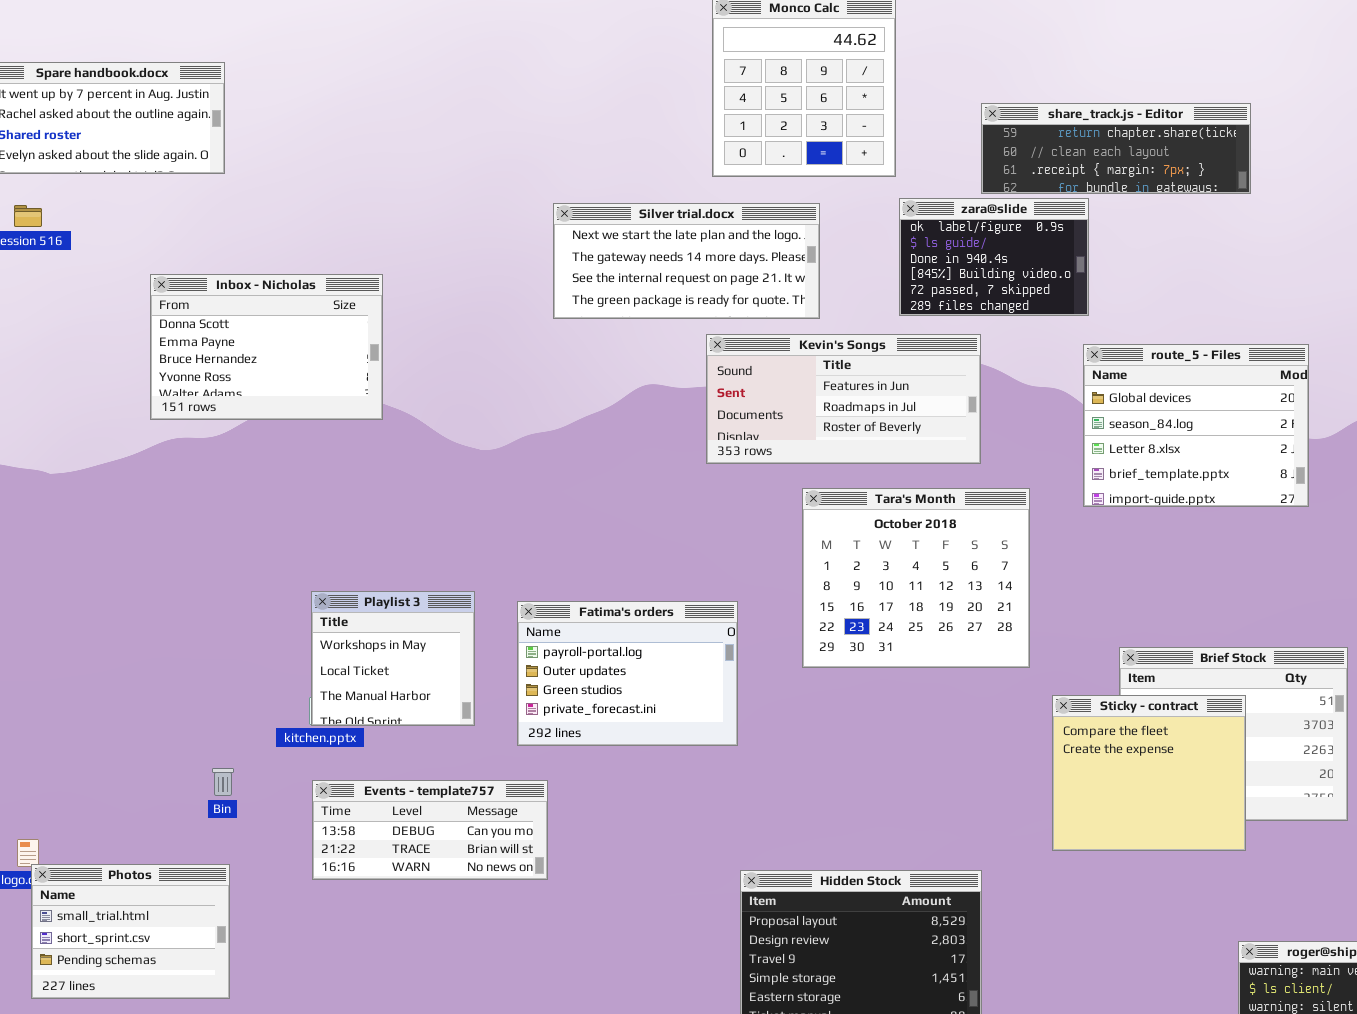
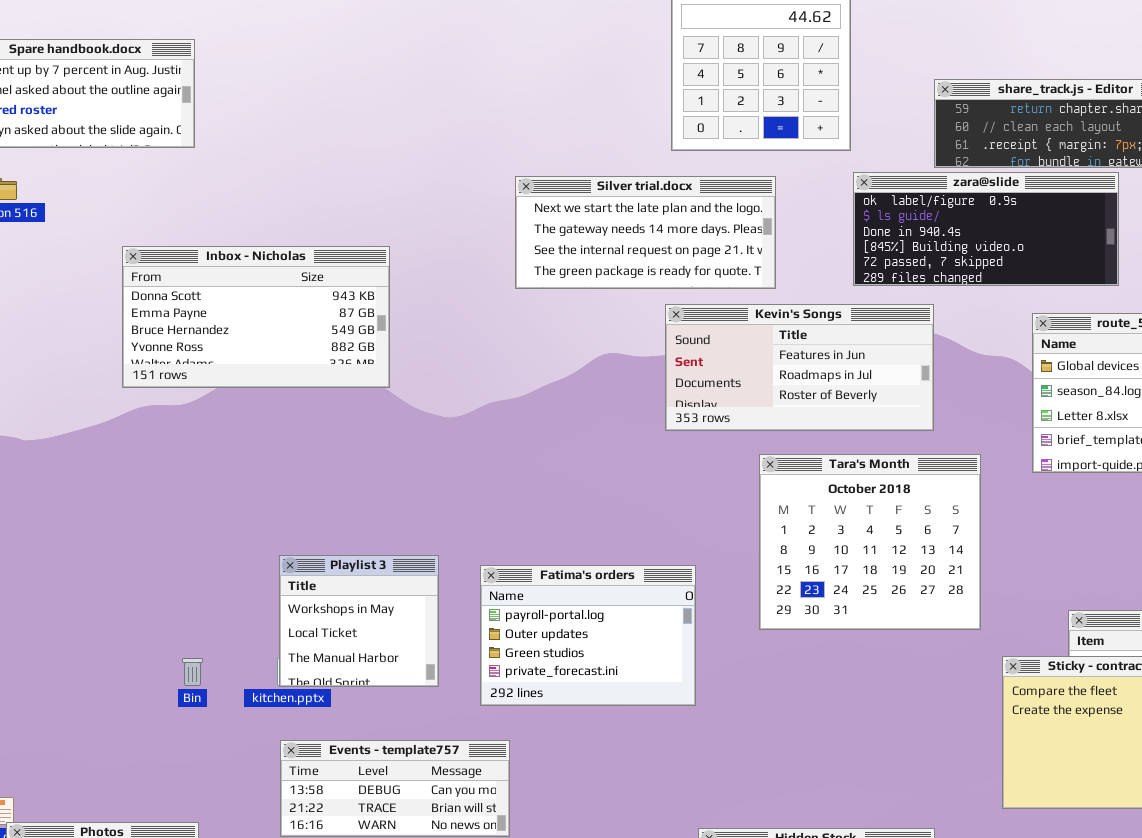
zara@slide: [899,198,1089,316] -> [853,172,1119,286], resized
Inbox - Nicholas: [150,274,383,420] -> [122,246,390,388], resized
Bin: [212,768,234,796] -> [182,658,203,686], moved

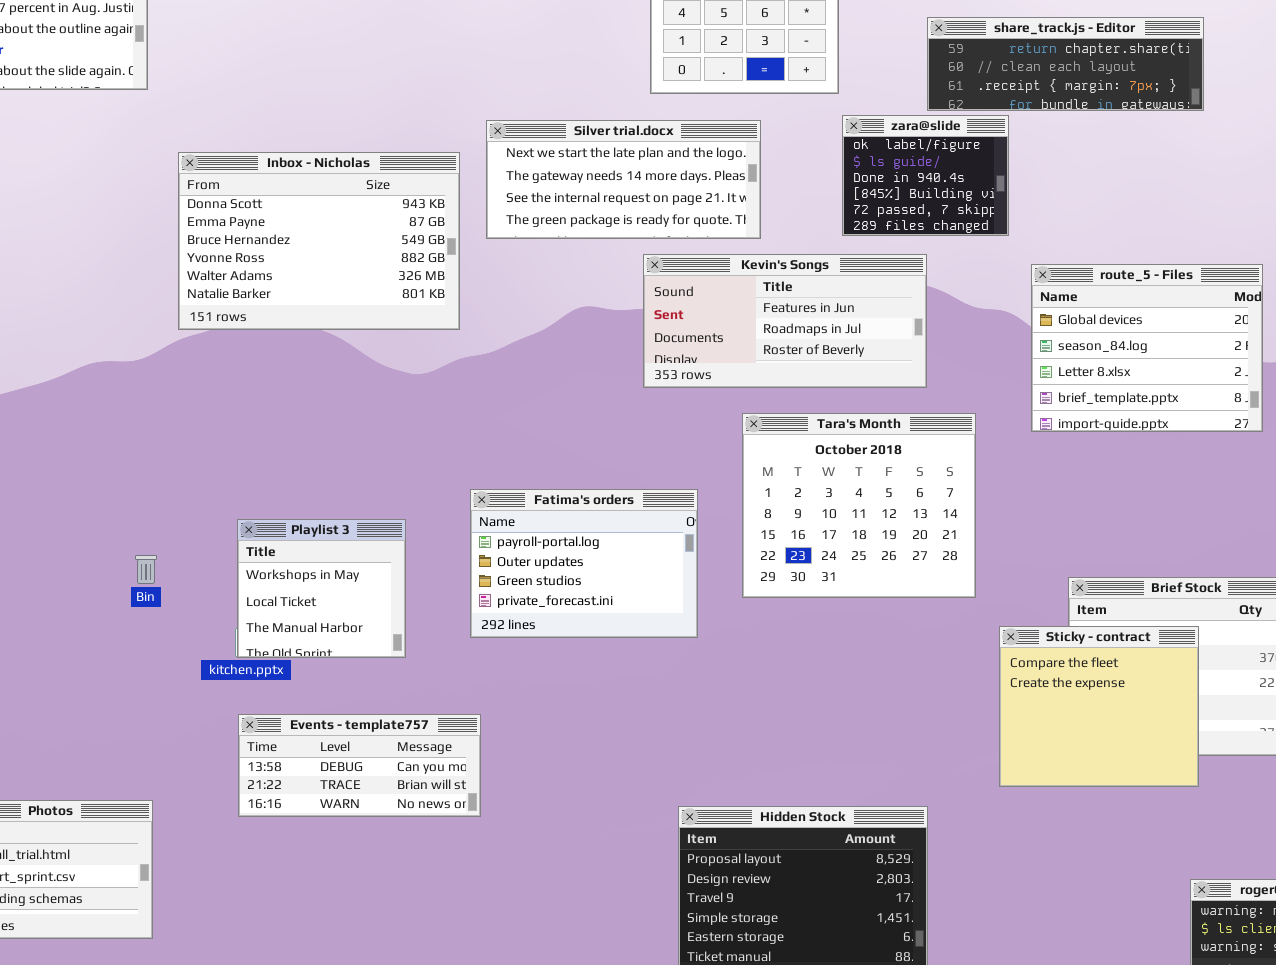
zara@slide: [853,172,1119,286] -> [842,115,1009,236], resized
Inbox - Nicholas: [122,246,390,388] -> [178,152,460,330], moved, resized
Fatima's orders: [480,565,696,706] -> [470,489,698,638], moved
Bin: [182,658,203,686] -> [135,555,157,584], moved

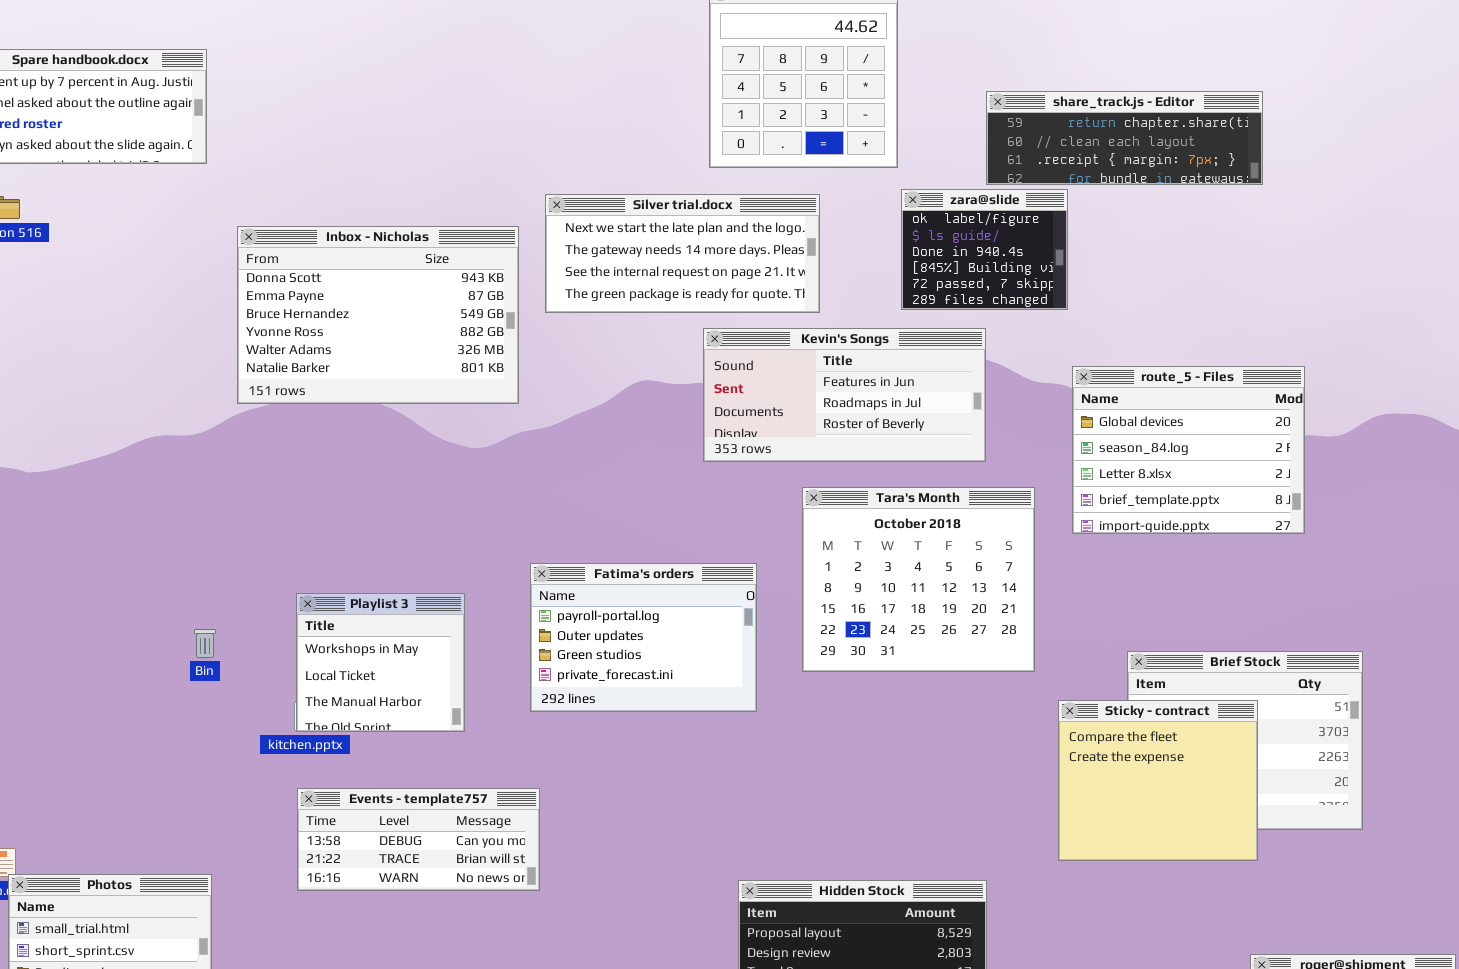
route_5 - Files: [1031,264,1263,432] -> [1072,366,1305,534], moved

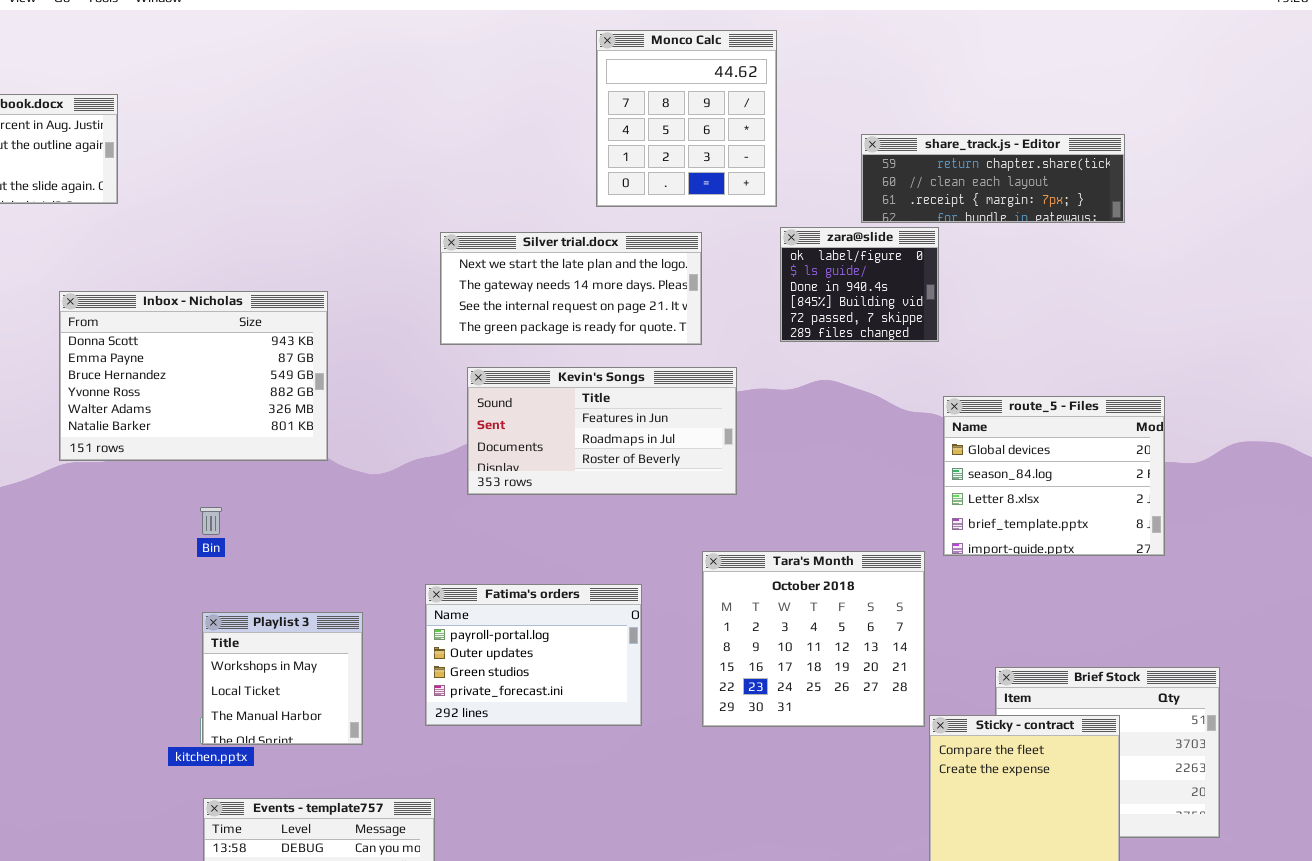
Inbox - Nicholas: [237,226,519,404] -> [59,291,328,461], moved
Kevin's Songs: [703,328,986,462] -> [467,367,737,495], moved
Tara's Month: [802,487,1035,672] -> [702,551,925,727], moved
Bin: [194,629,216,658] -> [200,507,222,535], moved

